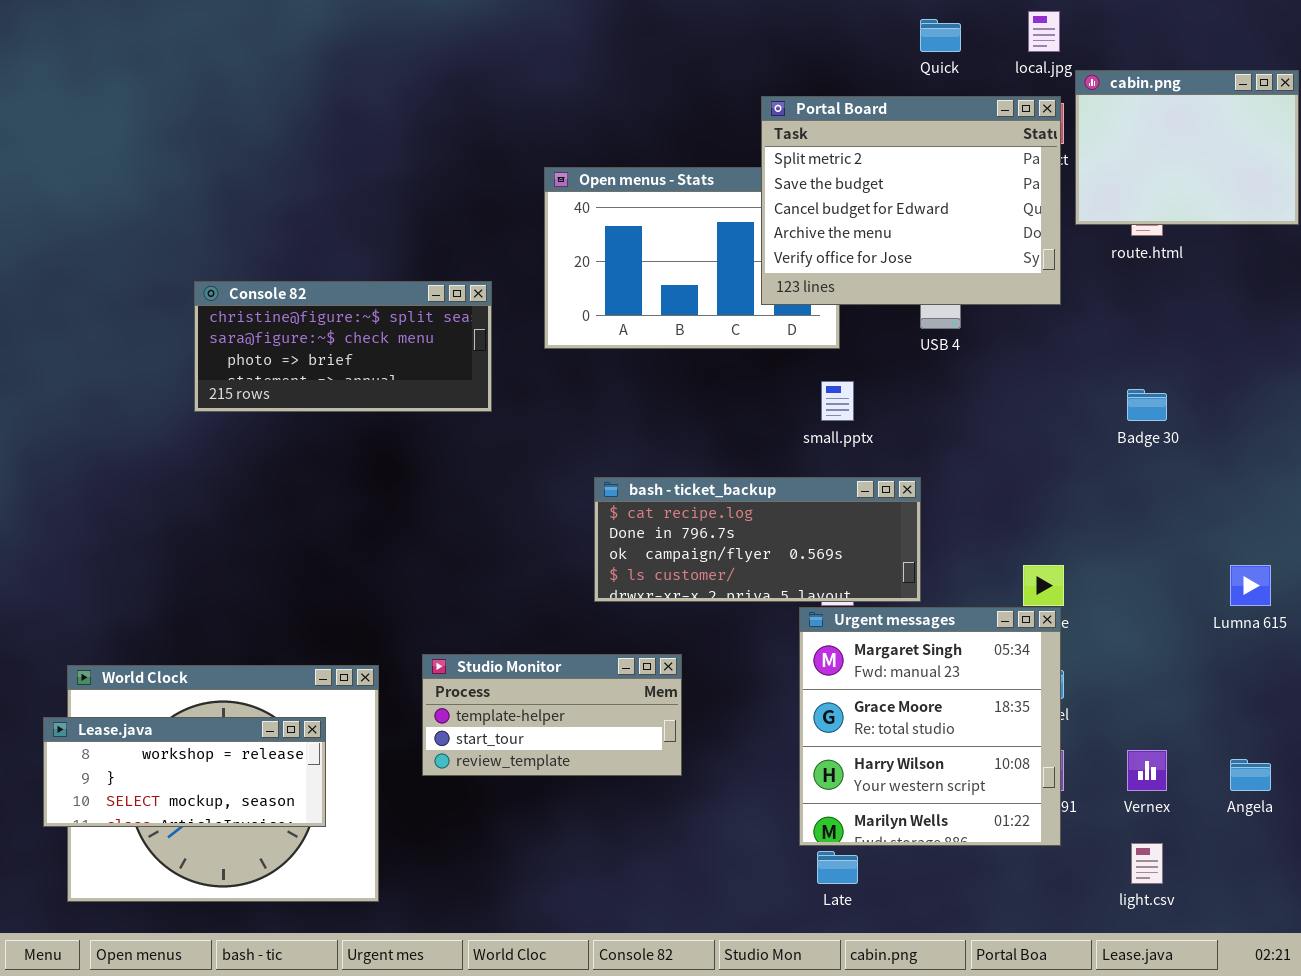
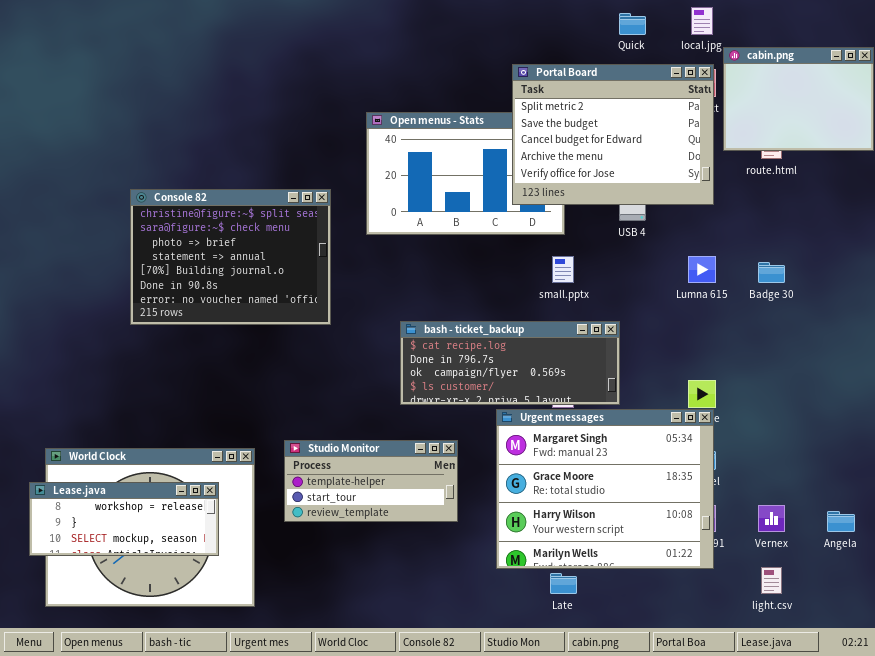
Console 82: [194,281,492,412] -> [130,189,331,325], resized
Lumna 615: [1230,565,1271,606] -> [688,256,716,283], moved
Urgent messages: [799,607,1061,846] -> [496,409,714,569], resized

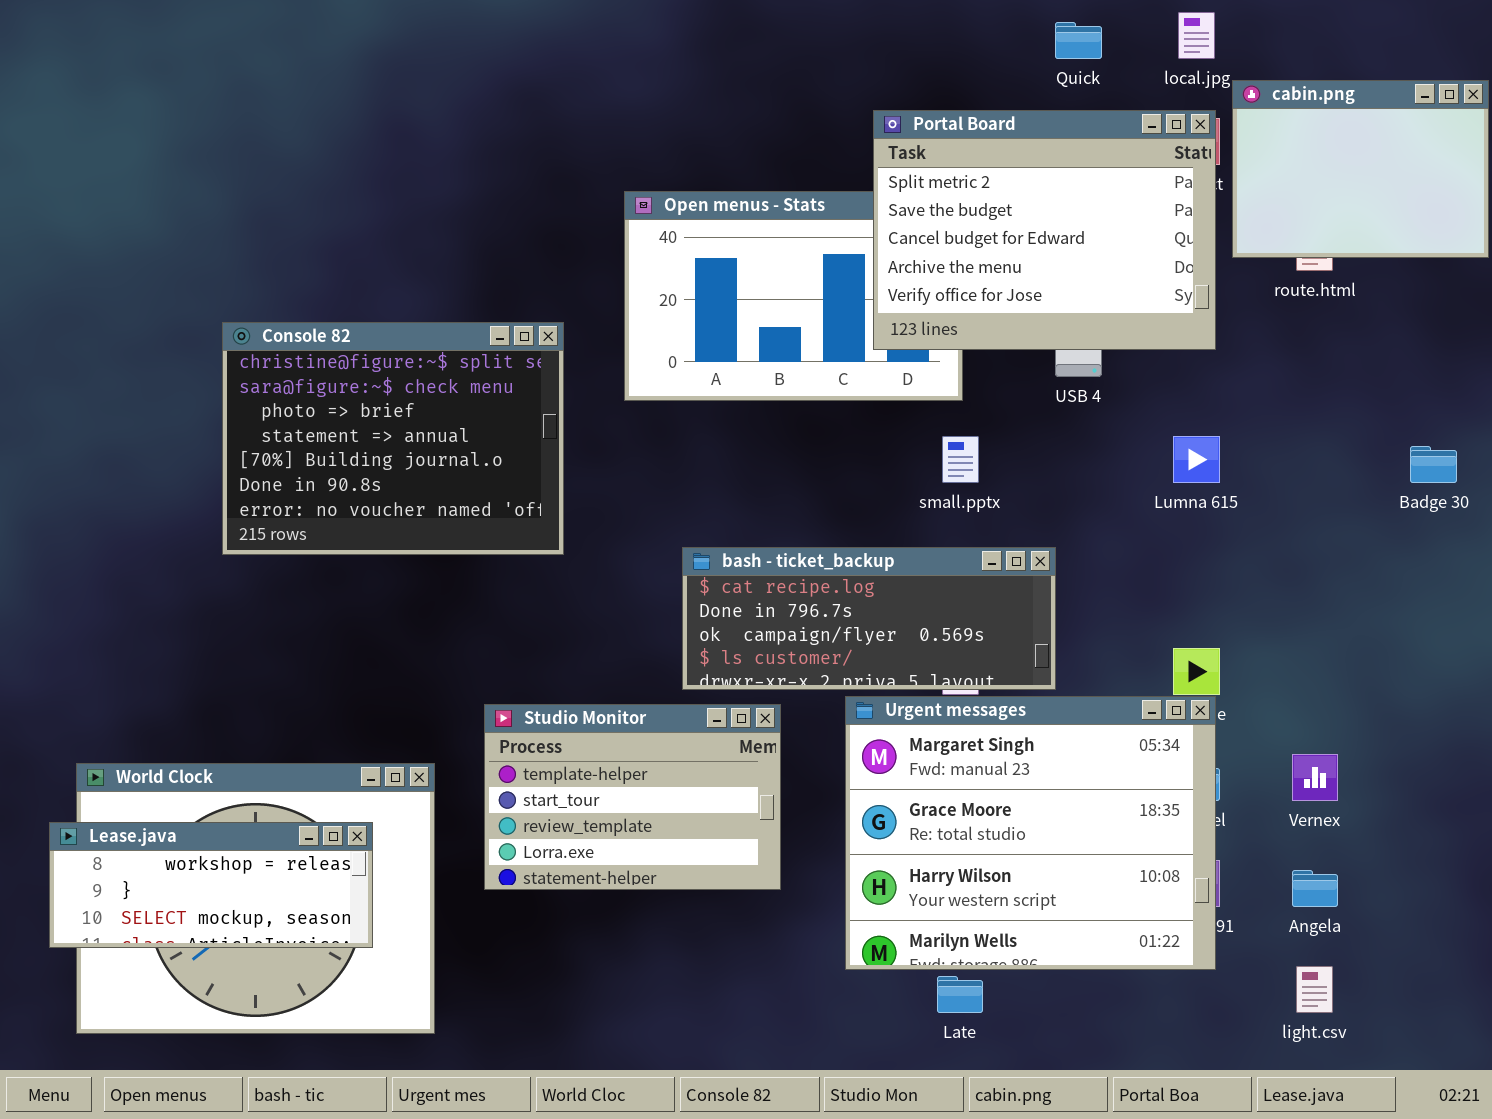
Badge 30: [758,262,785,283] -> [1410,446,1457,483], moved
Studio Monitor: [284,440,458,522] -> [484,704,781,890], resized
Vernex: [758,505,785,532] -> [1292,754,1338,801], moved
Angela: [827,511,855,532] -> [1292,870,1338,907], moved

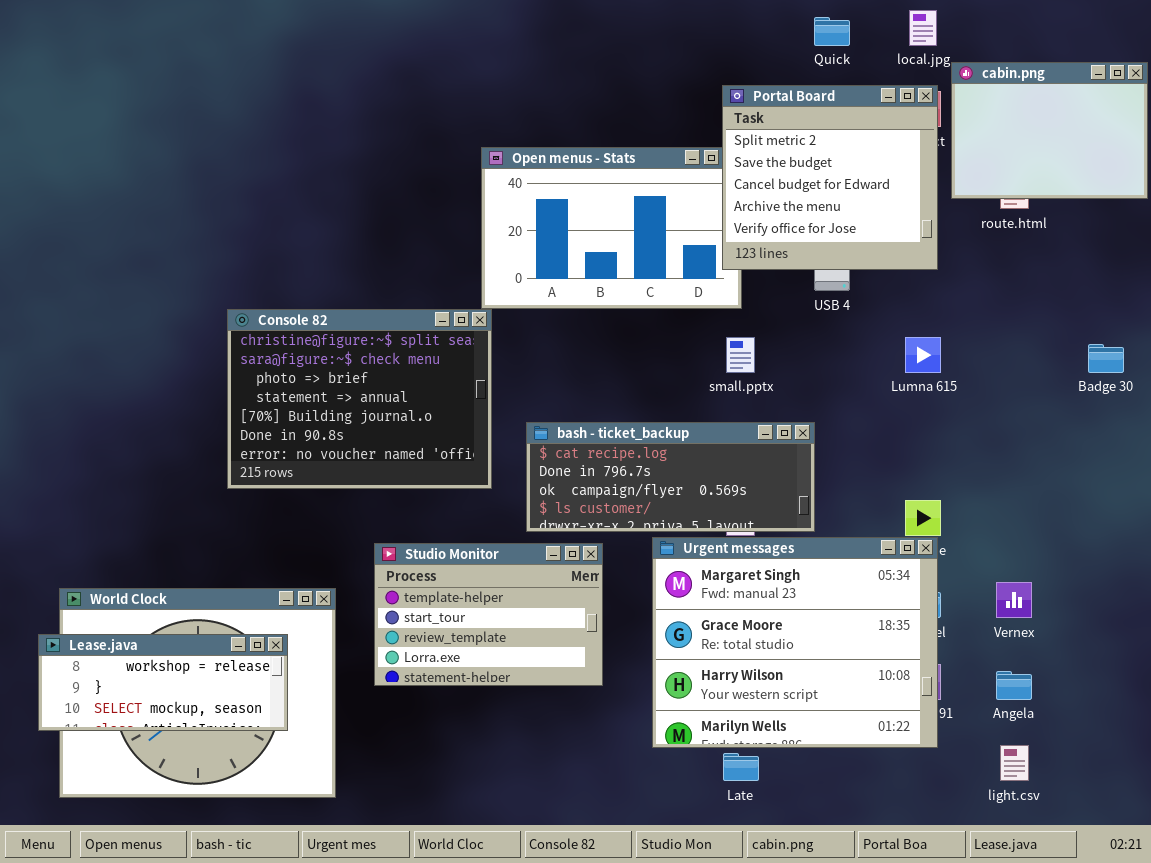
Portal Board: [873,110,1216,350] -> [722,85,938,270], resized
Console 82: [222,322,564,555] -> [227,309,492,489], moved

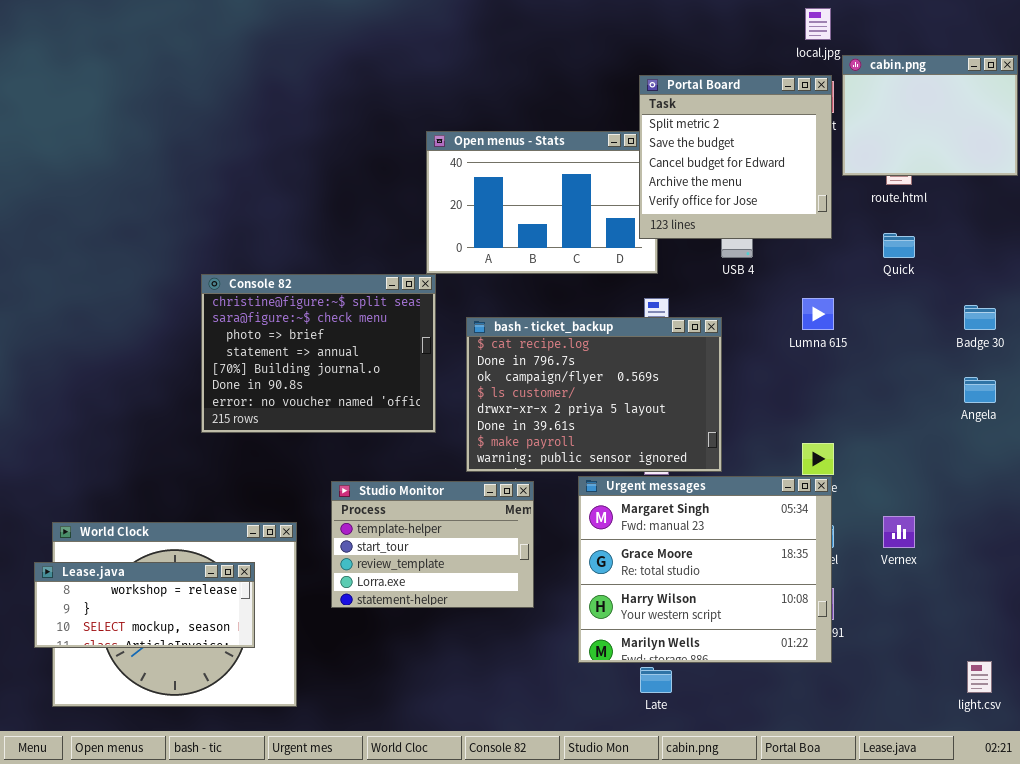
Quick: [814,17,850,46] -> [883,233,915,258], moved
bash - ticket_backup: [526,422,815,532] -> [466,317,722,472], resized
Angela: [996,671,1032,700] -> [964,377,996,403], moved
light.csv: [1000,745,1029,781] -> [967,661,992,693], moved

